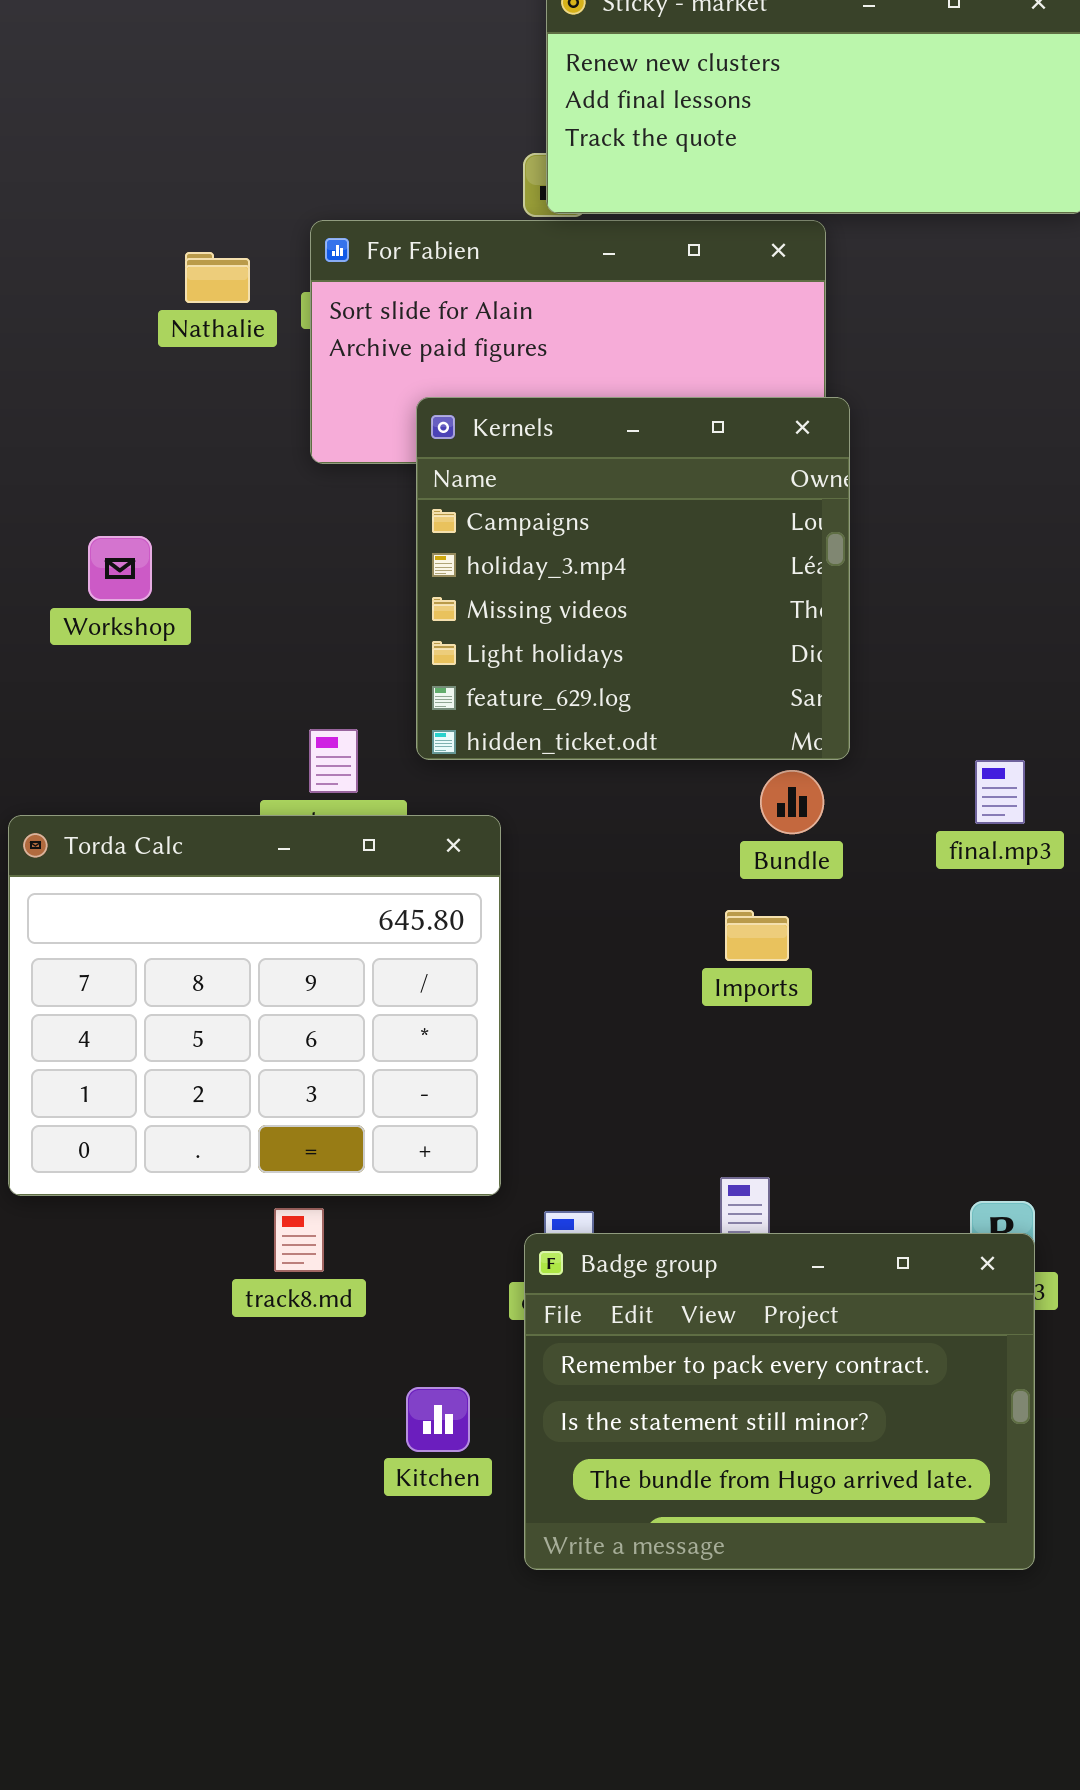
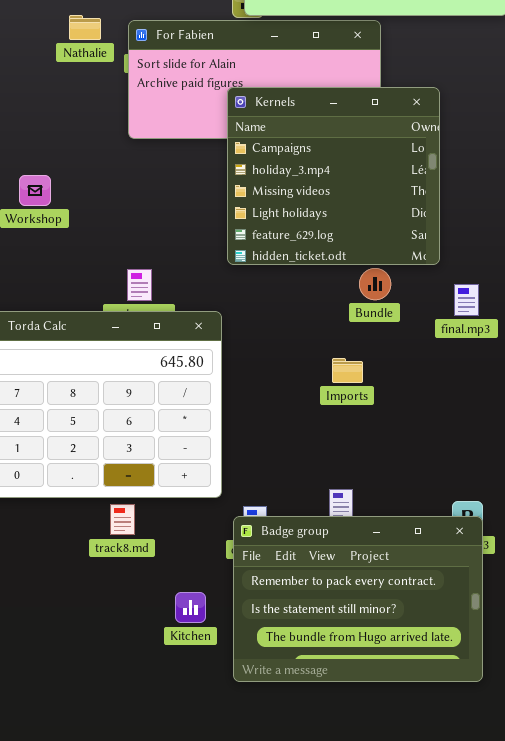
Nathalie: [185,252,250,303] -> [69,15,101,40], moved
Kernels: [416,397,850,760] -> [227,87,440,265], moved
Bundle: [760,770,824,834] -> [359,268,391,300], moved

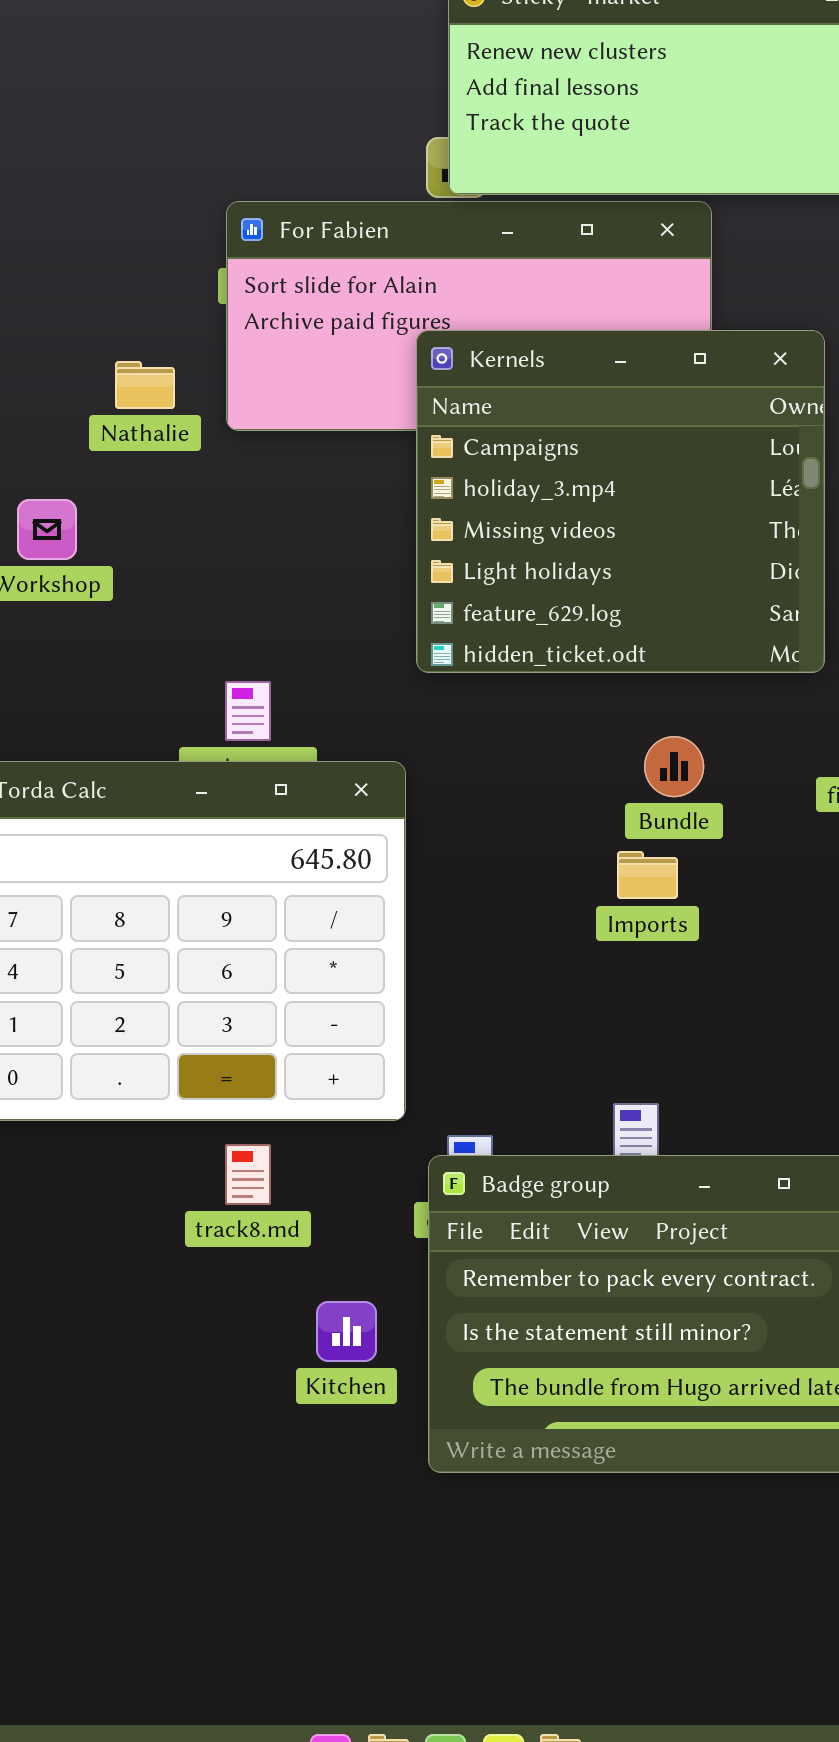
Nathalie: [69,15,101,40] -> [115,361,175,409], moved
Bundle: [359,268,391,300] -> [644,736,704,797], moved
track8.md: [110,504,135,535] -> [225,1144,271,1205], moved

